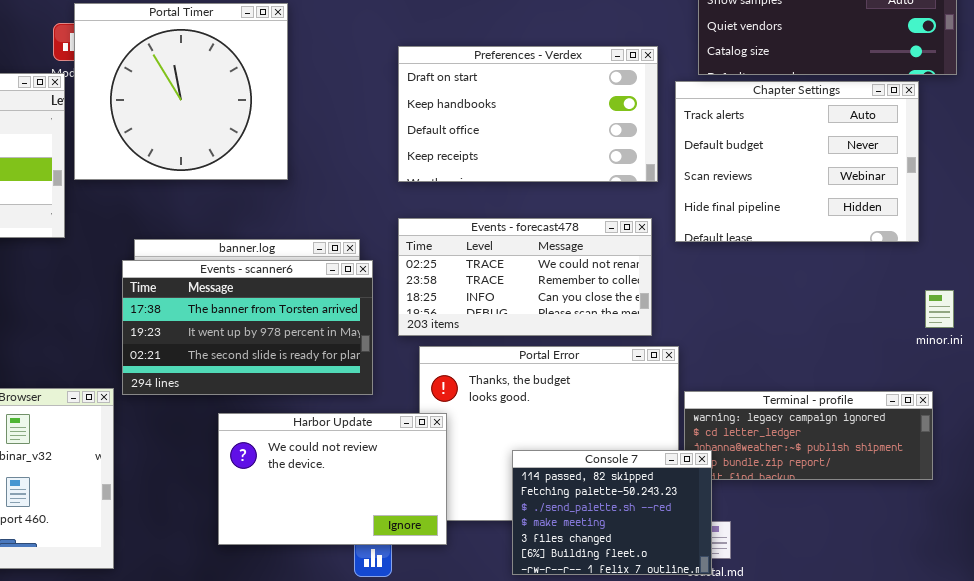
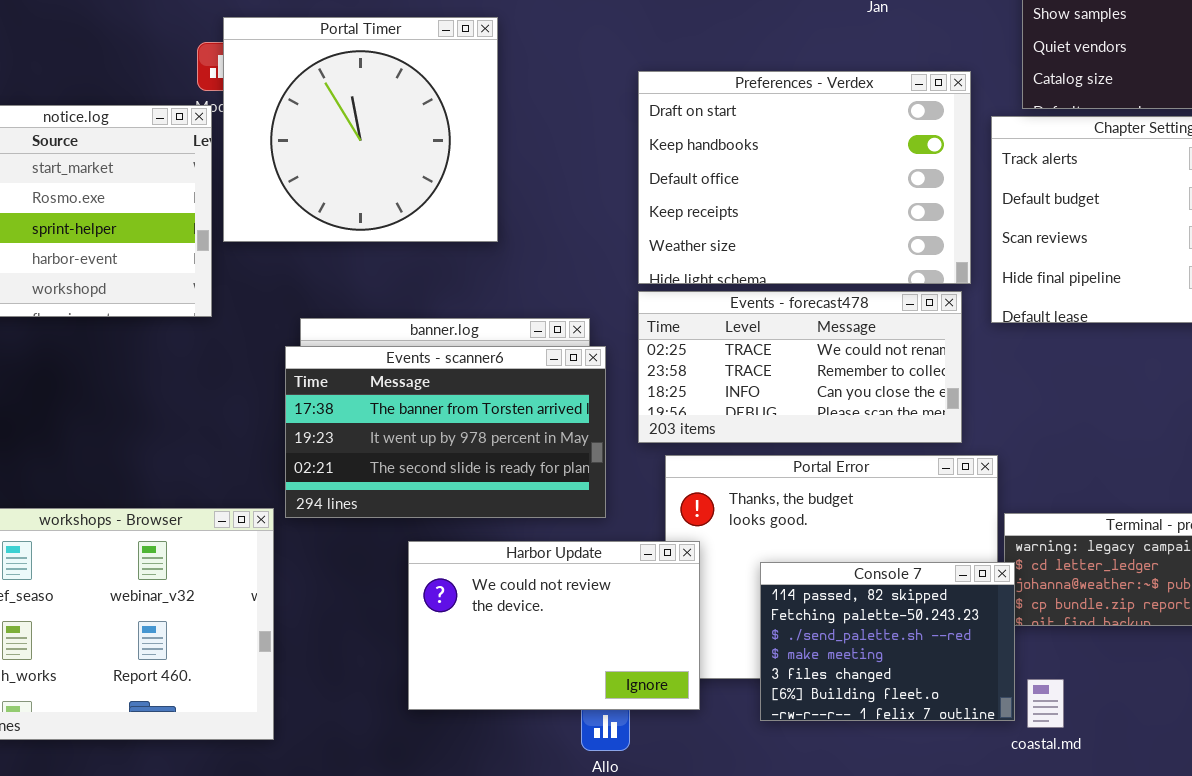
Preferences - Verdex: [398,46,658,182] -> [638,71,971,284], resized
Console 7: [512,450,712,575] -> [760,562,1015,721], moved

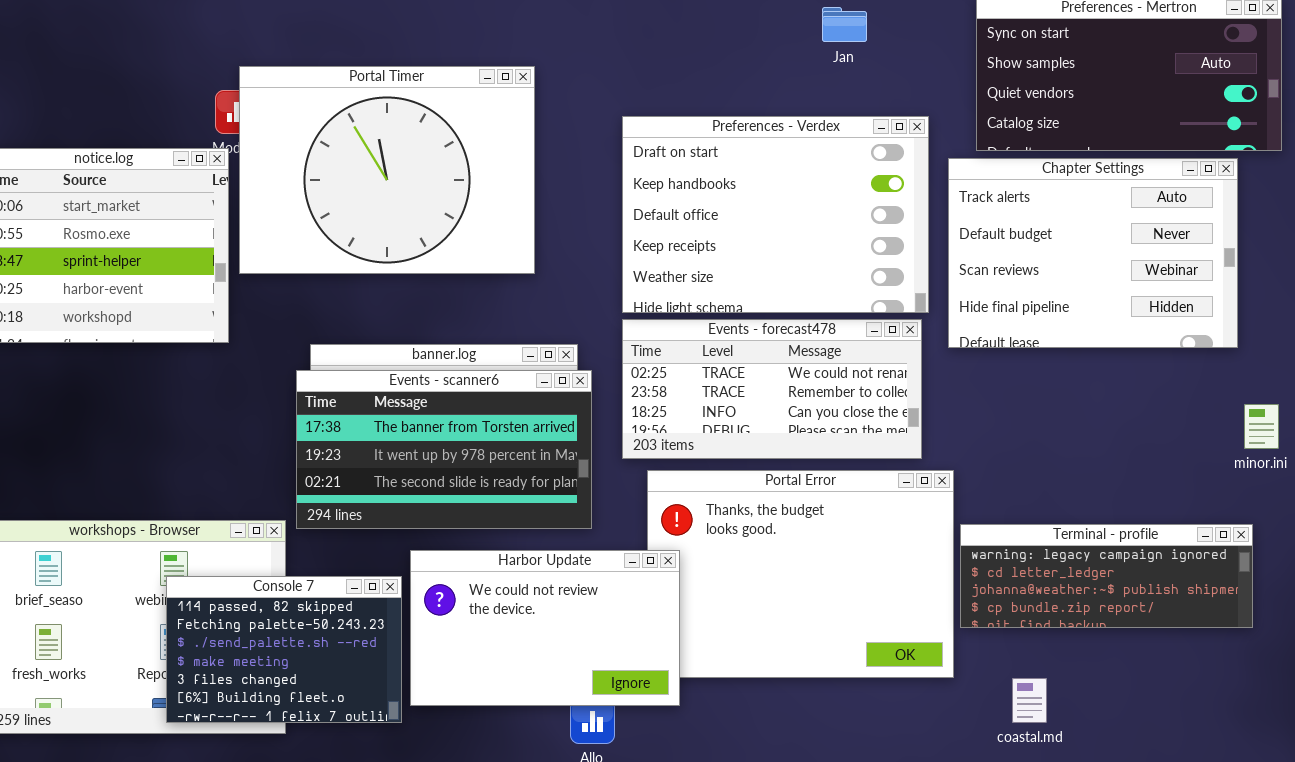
Portal Timer: [223,17,498,242] -> [239,66,535,274], resized
Console 7: [760,562,1015,721] -> [166,576,402,723], moved
coastal.md: [1027,679,1064,728] -> [1012,678,1047,723], moved

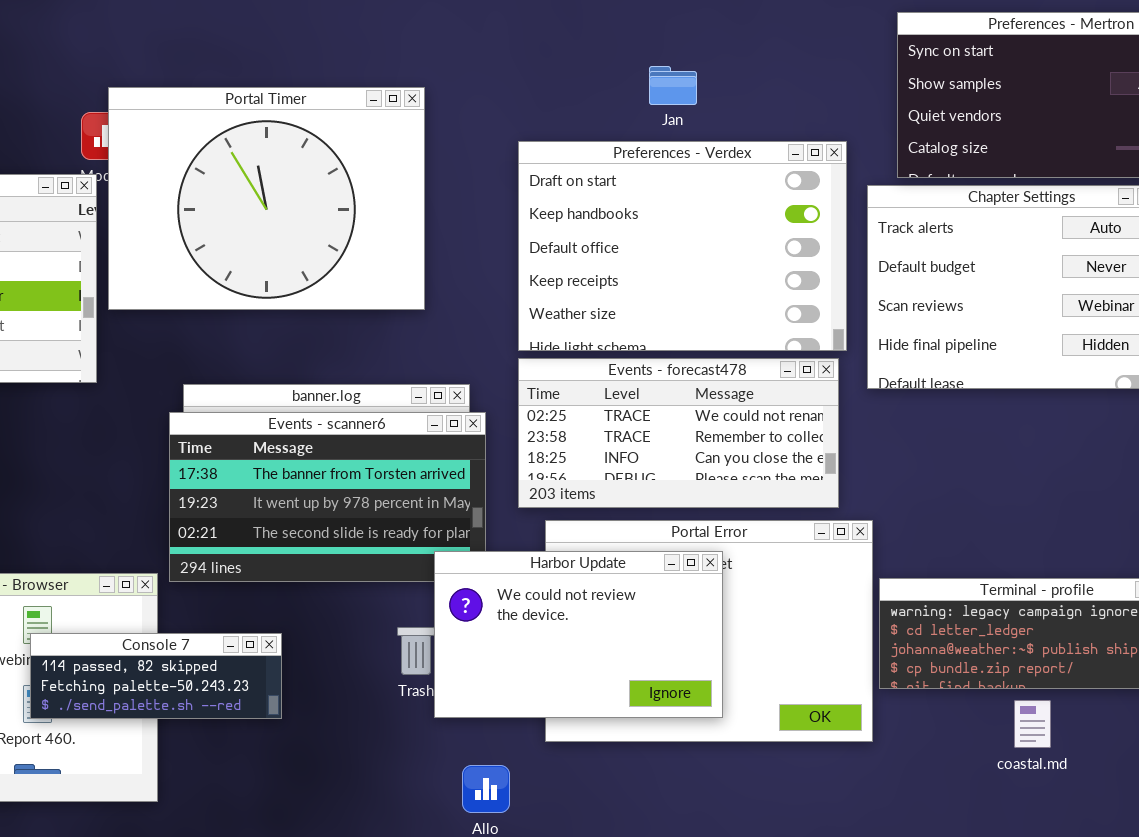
Jan: [822,7,867,42] -> [649,66,697,105], moved
Harbor Update: [410,550,680,706] -> [434,551,723,718], moved
Console 7: [166,576,402,723] -> [30,633,282,719], resized
coastal.md: [1012,678,1047,723] -> [1014,700,1051,748], moved

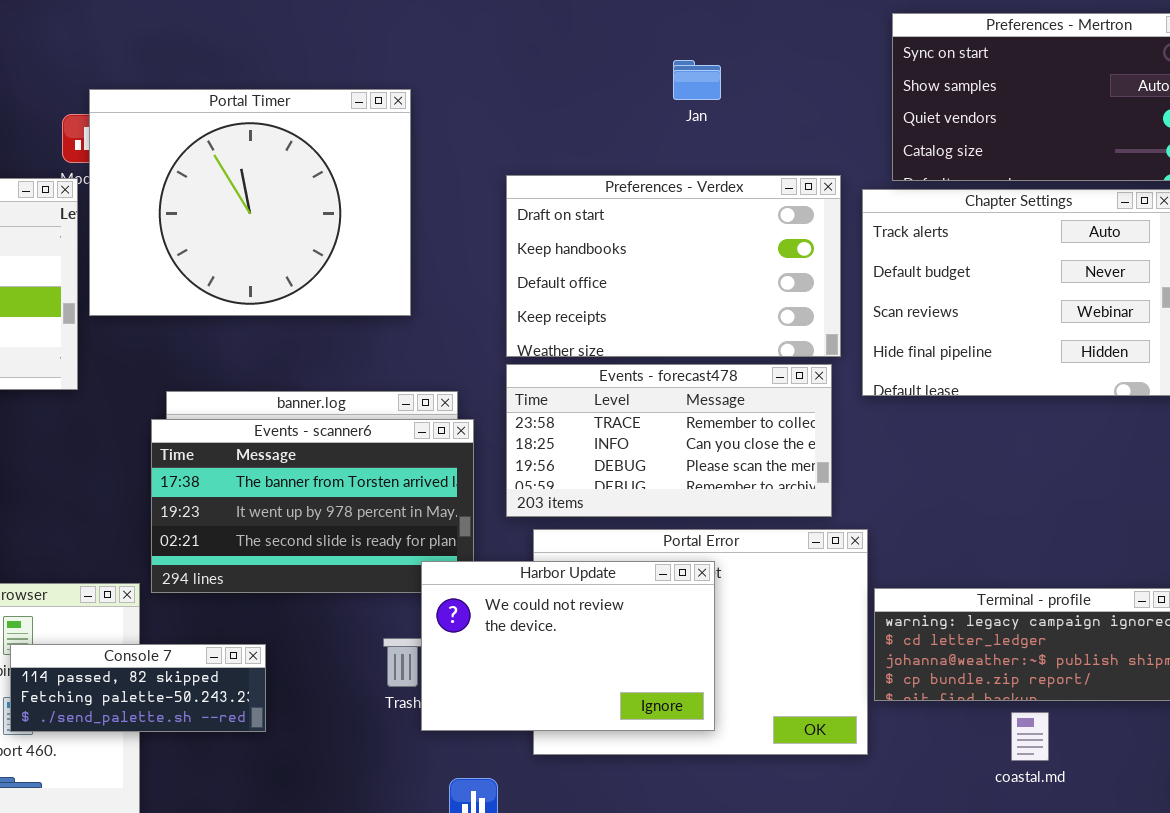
Jan: [649,66,697,105] -> [673,60,721,100], moved
Preferences - Verdex: [518,141,847,351] -> [506,175,841,357], resized
Events - forecast478: [518,358,839,508] -> [506,364,832,517], scrolled down 1 row

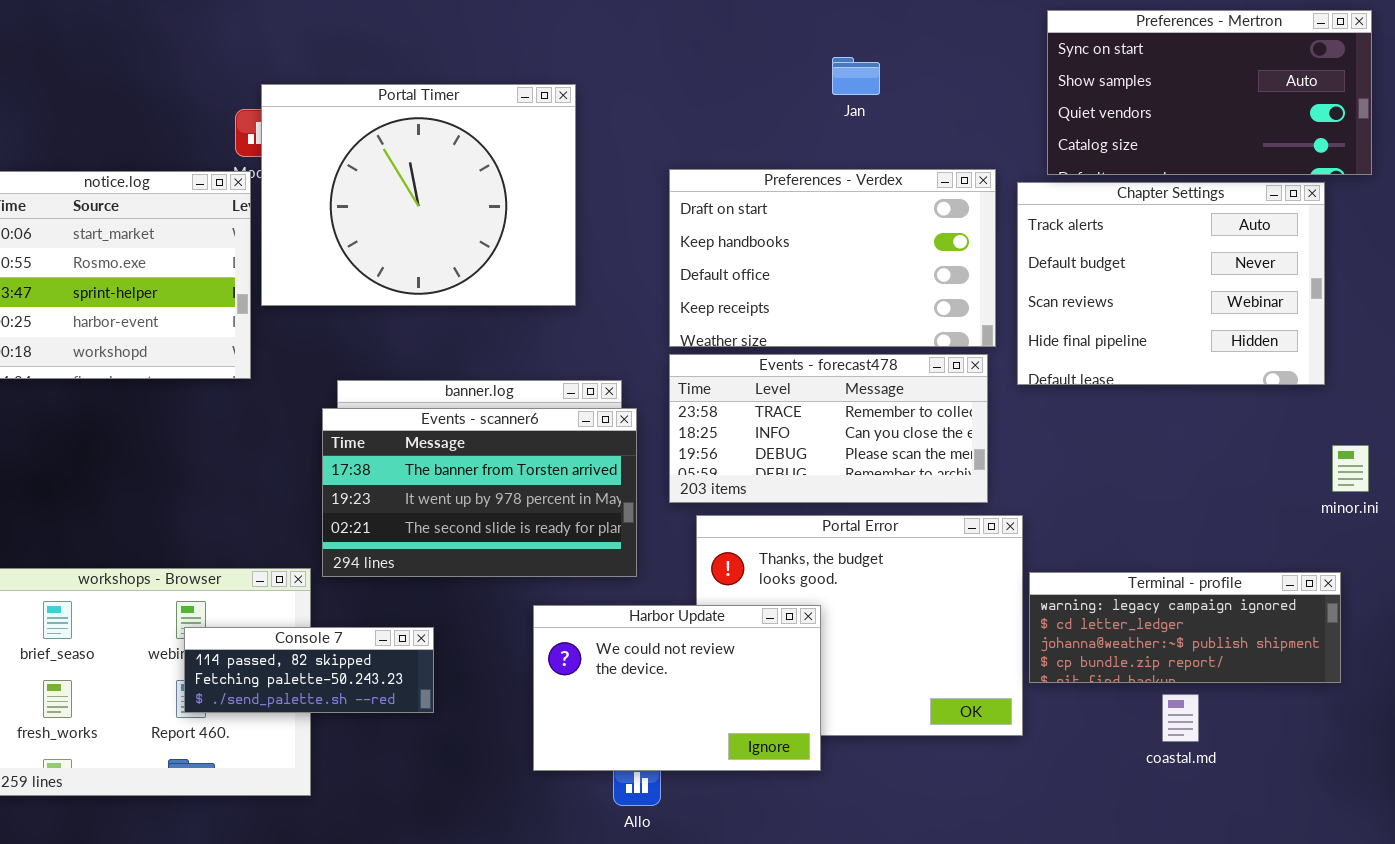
Harbor Update: [421,561,715,731] -> [533,605,821,771], moved

